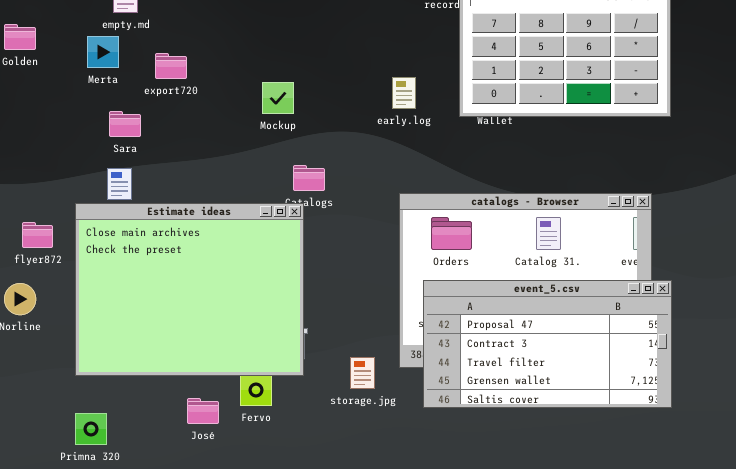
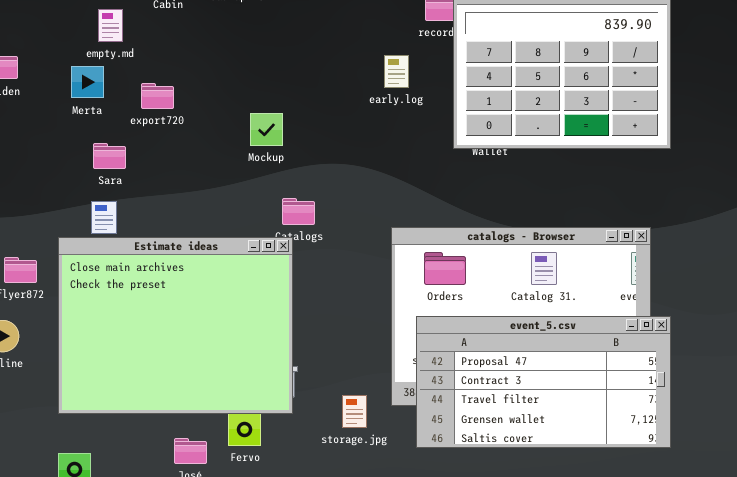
early.log: [392,77,416,109] -> [384,55,409,88], moved

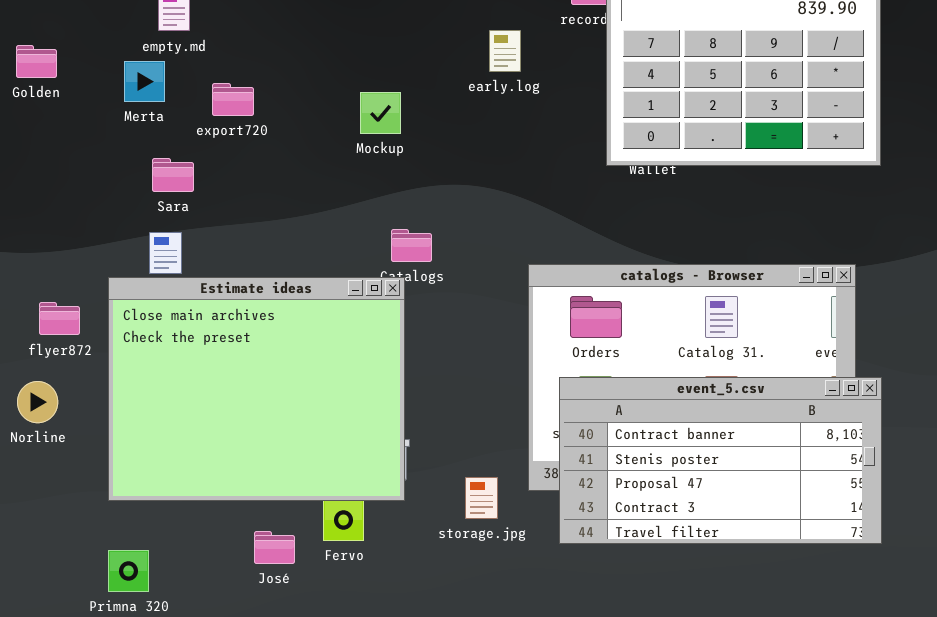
early.log: [384,55,409,88] -> [489,30,521,72], moved
Mockup: [250,113,283,146] -> [360,92,401,134], moved
event_5.csv: [416,316,671,448] -> [559,377,882,544], scrolled up 2 rows

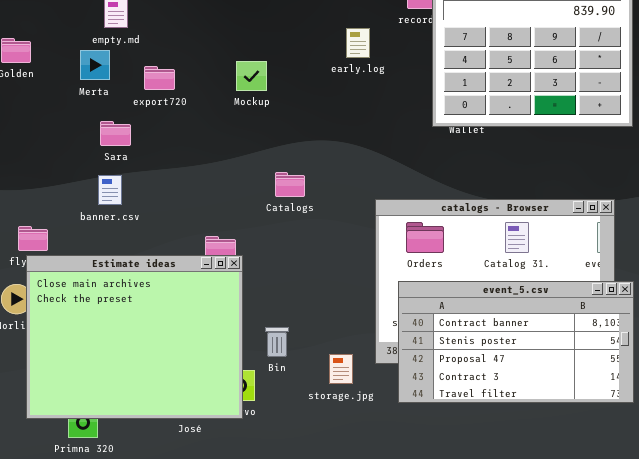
Mockup: [360,92,401,134] -> [236,61,267,91], moved
Estimate ideas: [108,277,405,501] -> [26,255,243,419], moved

